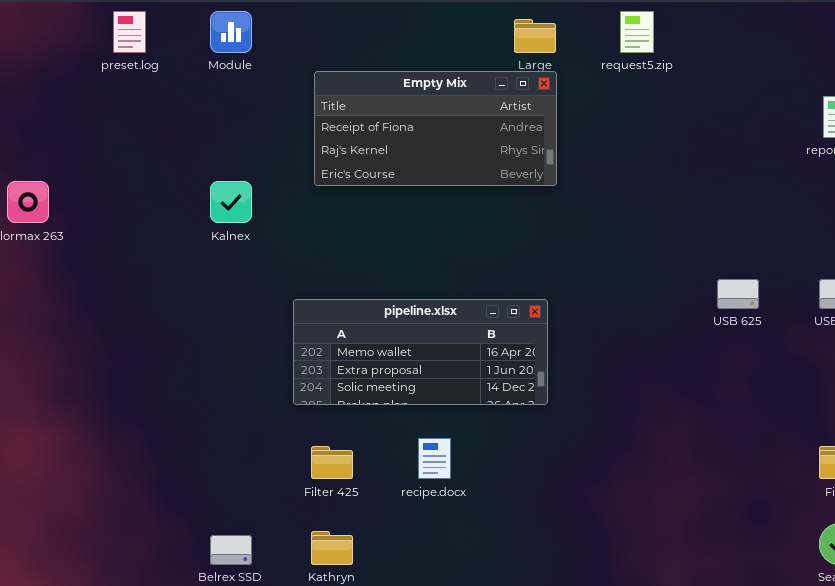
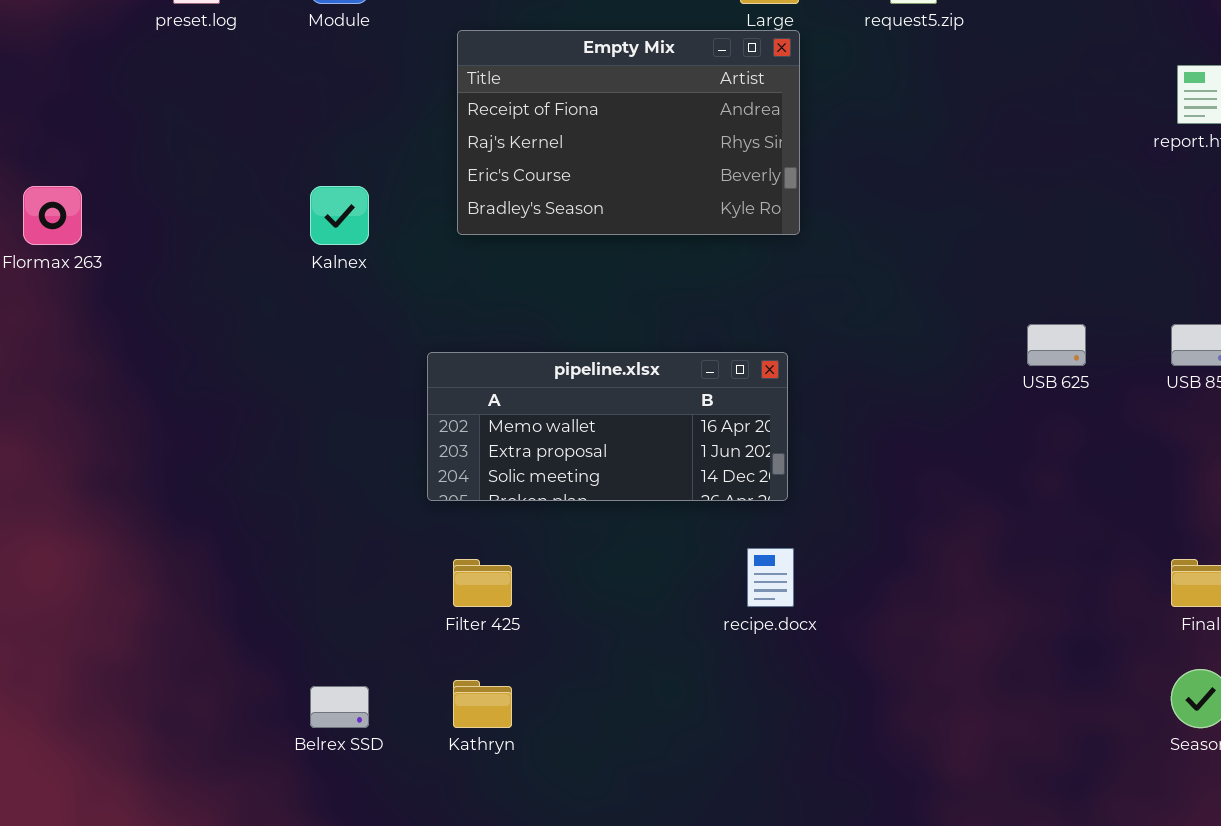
Empty Mix: [314,71,557,186] -> [457,30,800,235], resized
recipe.docx: [418,438,451,479] -> [747,548,794,607], moved

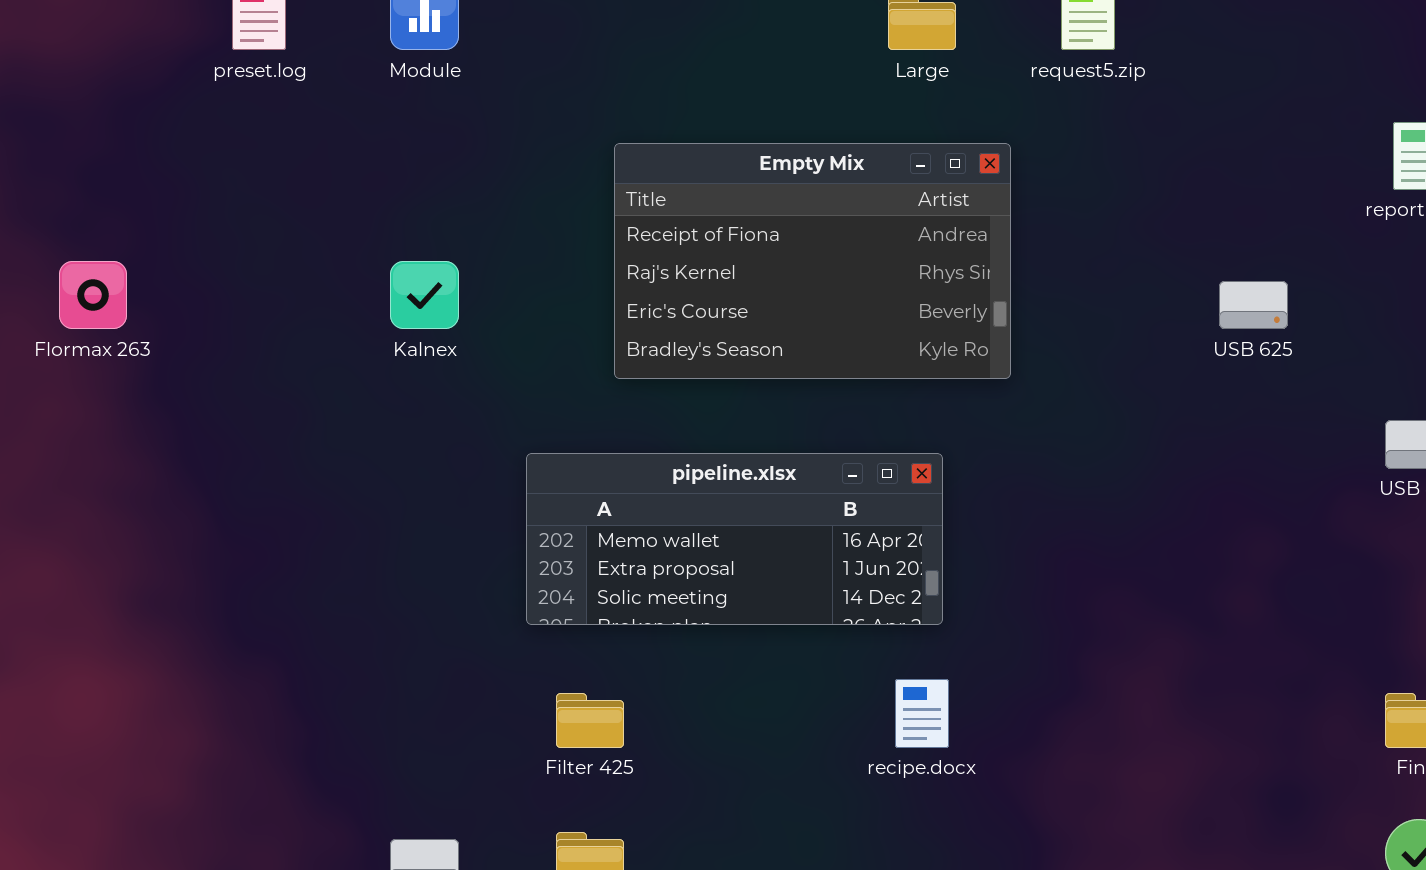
Empty Mix: [457,30,800,235] -> [614,143,1011,379], moved
USB 625: [1027,324,1086,366] -> [1219,281,1288,329], moved

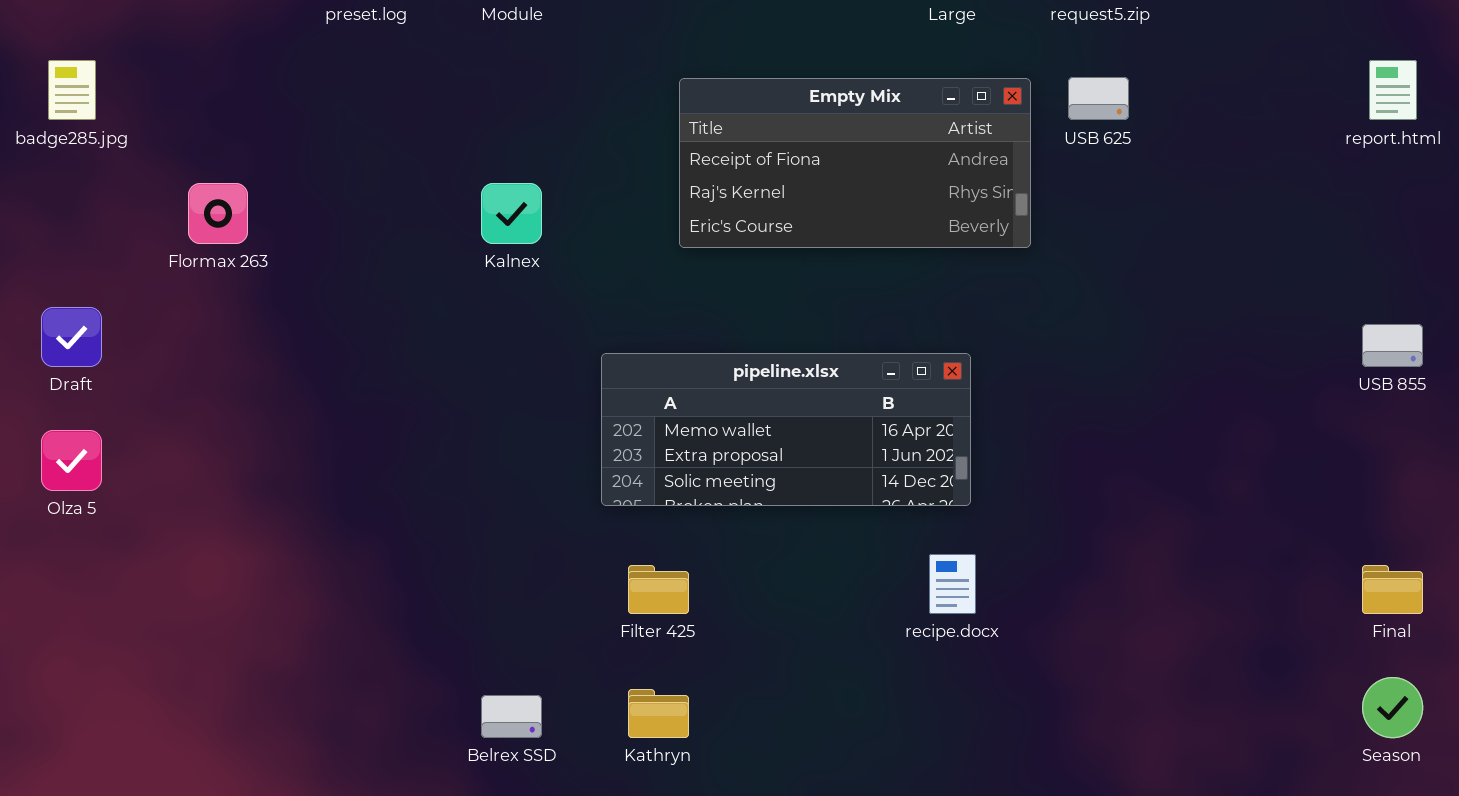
Empty Mix: [614,143,1011,379] -> [679,78,1031,248], resized
USB 625: [1219,281,1288,329] -> [1068,77,1129,120], moved

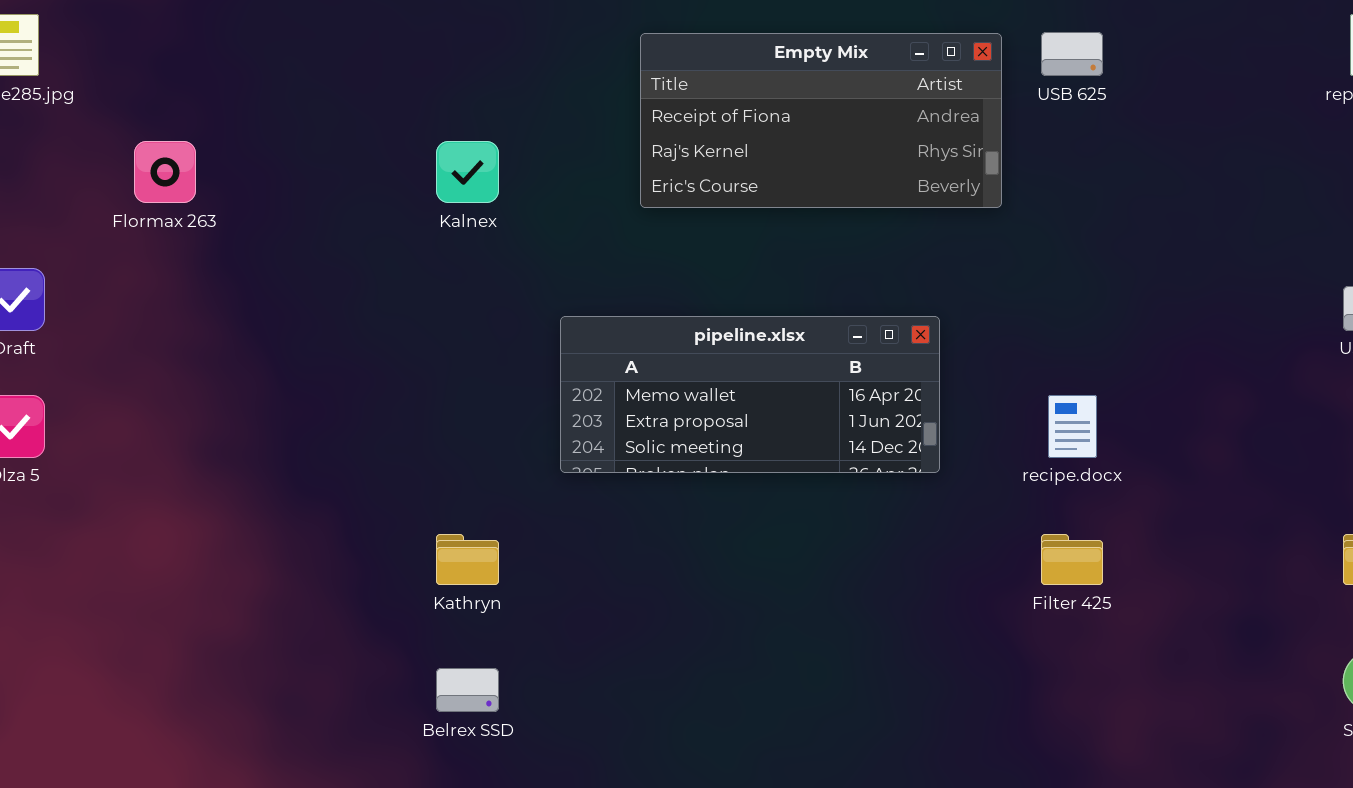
recipe.docx: [929,554,976,614] -> [1048,395,1097,458], moved
Filter 425: [628,565,689,614] -> [1041,534,1103,585], moved
Kathryn: [628,689,689,738] -> [436,534,499,585], moved

